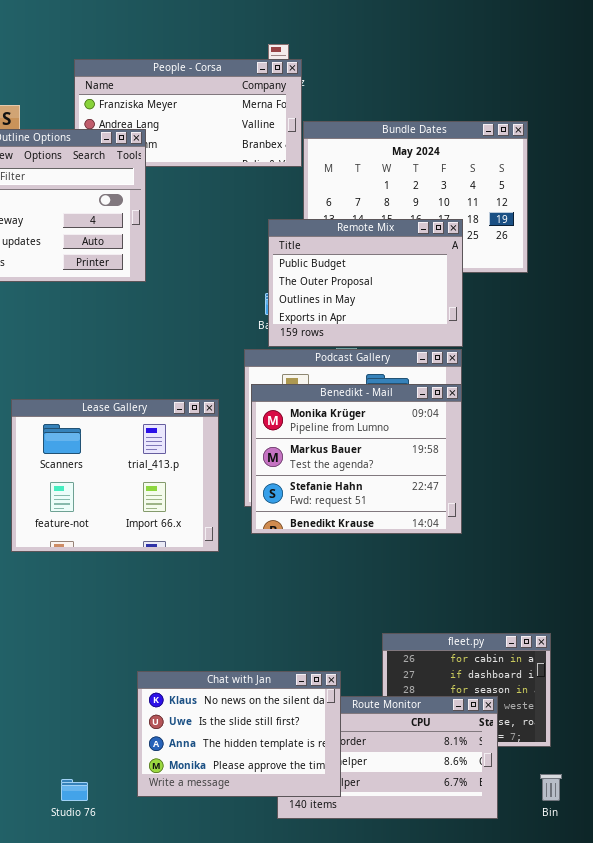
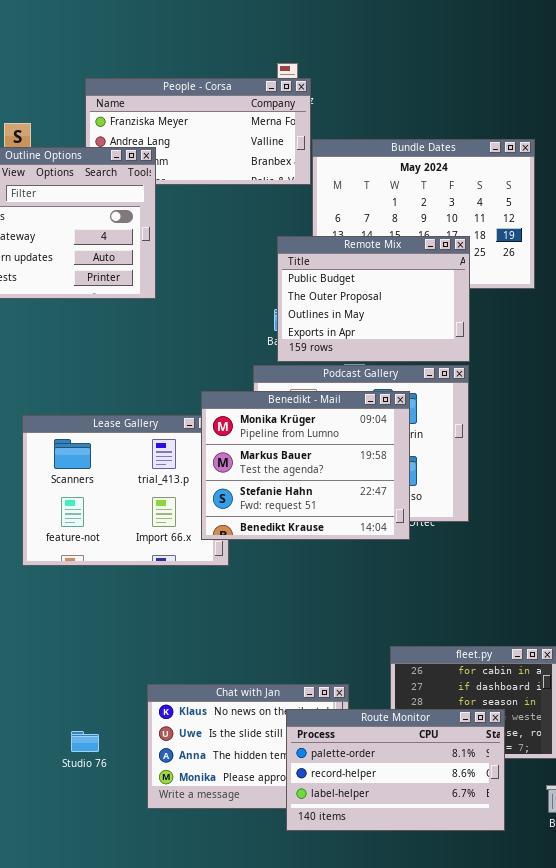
Benedikt - Mail: [251,384,462,534] -> [201,391,410,540], moved
Route Monitor: [277,696,498,819] -> [286,709,505,831], raised
Studio 76: [61,779,88,801] -> [71,731,99,752], moved

